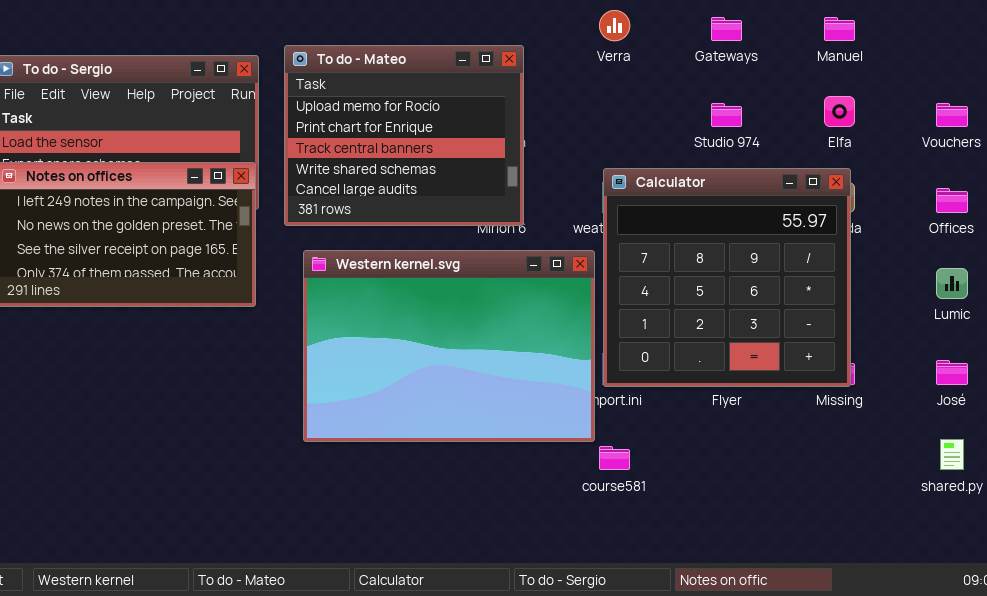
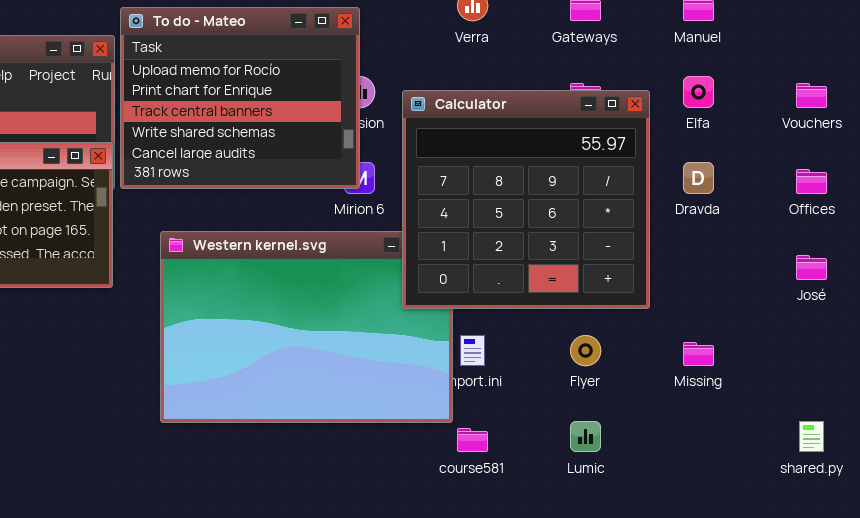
To do - Mateo: [284,45,524,226] -> [120,7,360,189], moved
Calculator: [603,168,851,387] -> [402,90,650,309], moved
Lumic: [936,268,968,299] -> [570,421,601,452], moved
José: [936,360,968,385] -> [796,255,827,280], moved

